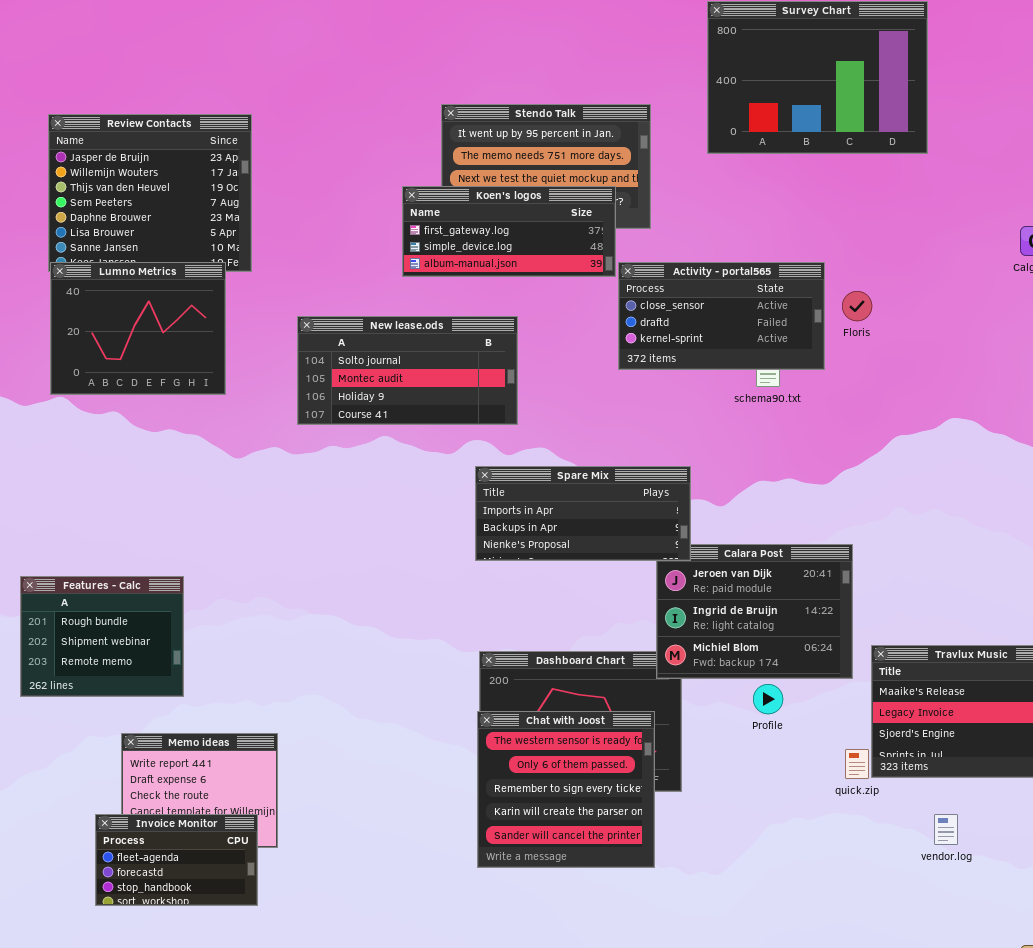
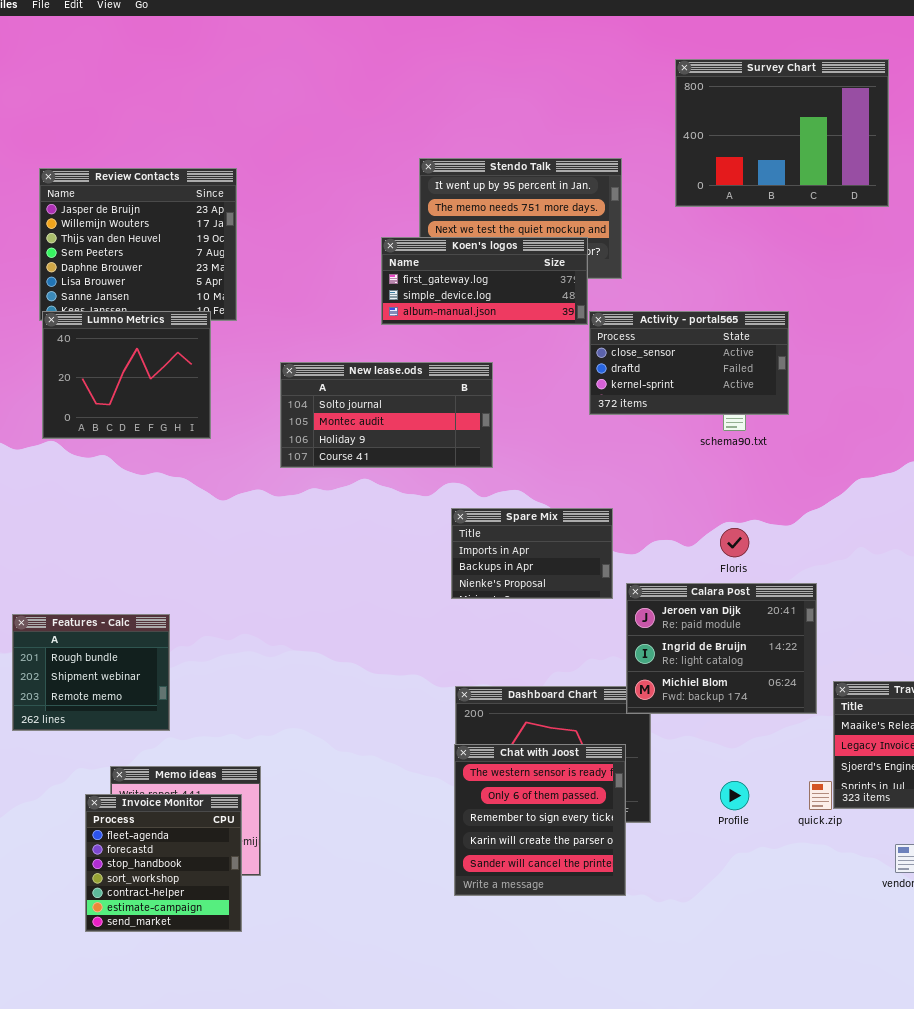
Floris: [842,291,872,321] -> [720,528,749,557], moved
Spare Mix: [475,466,691,561] -> [451,508,613,599], resized
Profile: [753,684,783,714] -> [720,781,749,810], moved
Invoice Monitor: [95,814,258,906] -> [85,794,242,932], resized

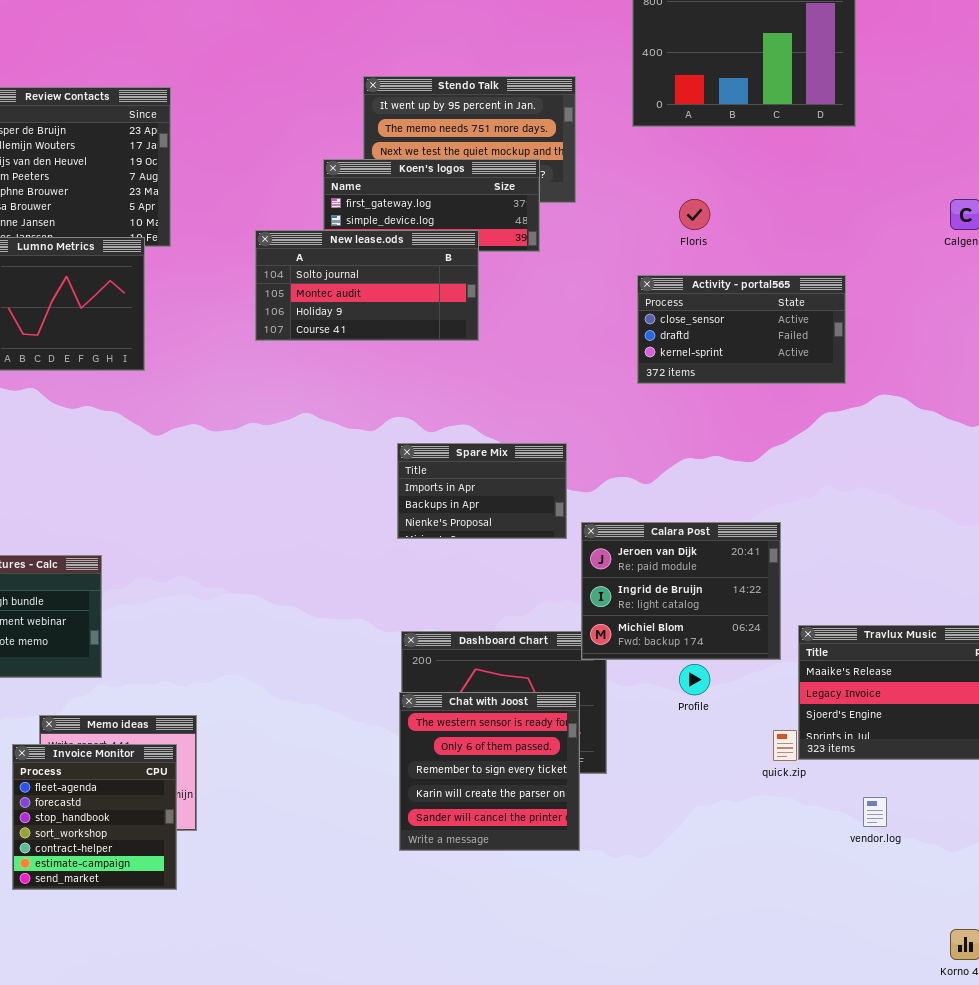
Activity - portal565: [589,311,789,415] -> [637,275,846,384], moved
New lease.ods: [280,362,493,468] -> [255,230,479,341], moved
Floris: [720,528,749,557] -> [679,199,710,230], moved
Profile: [720,781,749,810] -> [679,664,710,695], moved

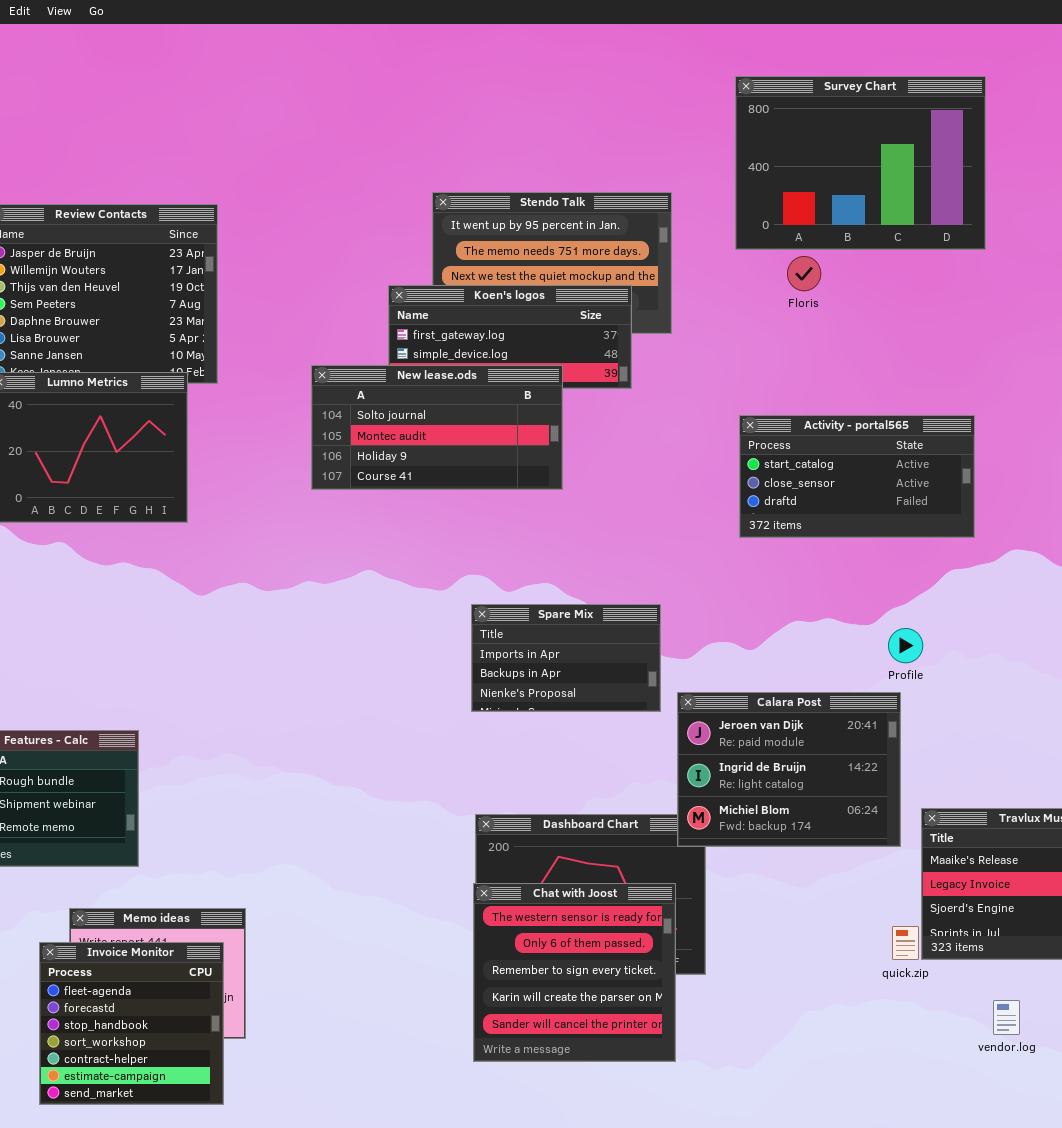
Floris: [679,199,710,230] -> [787,256,821,291], moved
Activity - portal565: [637,275,846,384] -> [739,415,975,538], scrolled up 1 row
Profile: [679,664,710,695] -> [888,628,923,663], moved

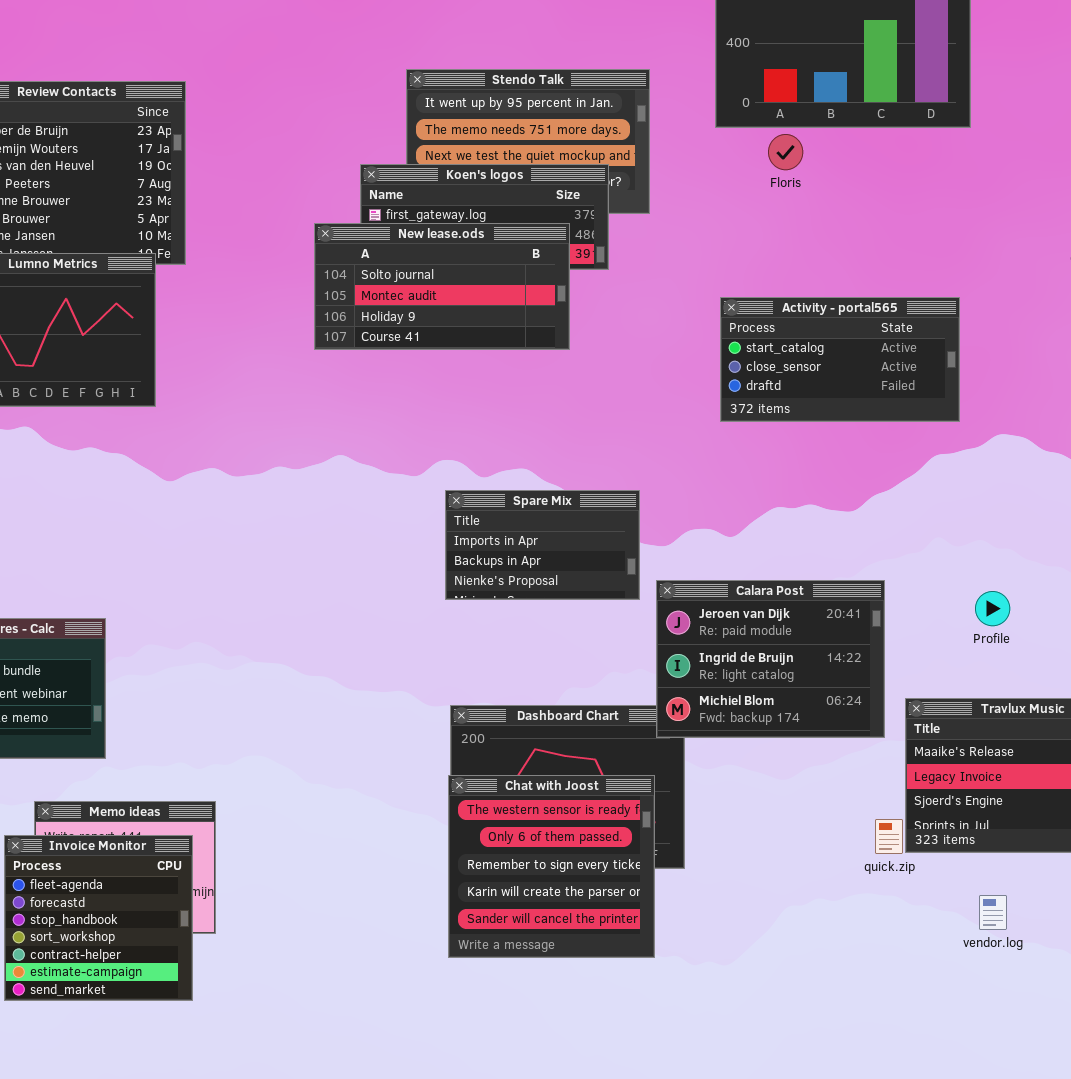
New lease.ods: [311,365,563,490] -> [314,223,570,350], moved
Profile: [888,628,923,663] -> [975,591,1010,626], moved

